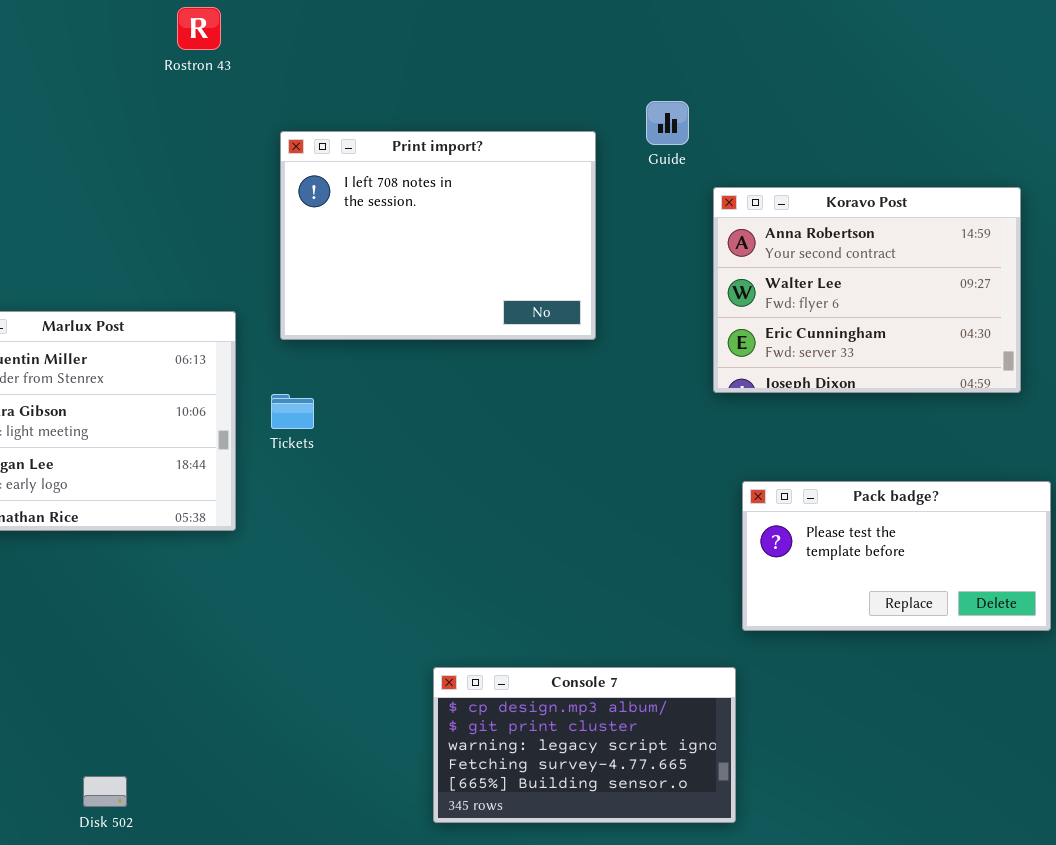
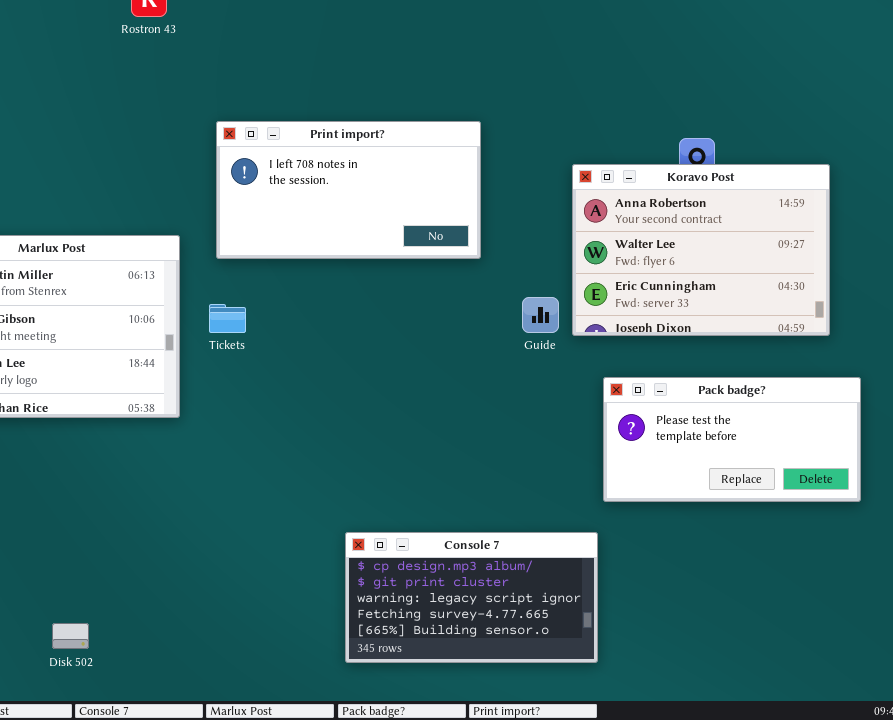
Guide: [646,101,689,145] -> [522,297,559,333], moved
Print import?: [280,131,596,340] -> [216,121,481,259], resized
Koravo Post: [713,187,1021,393] -> [572,164,830,336], moved

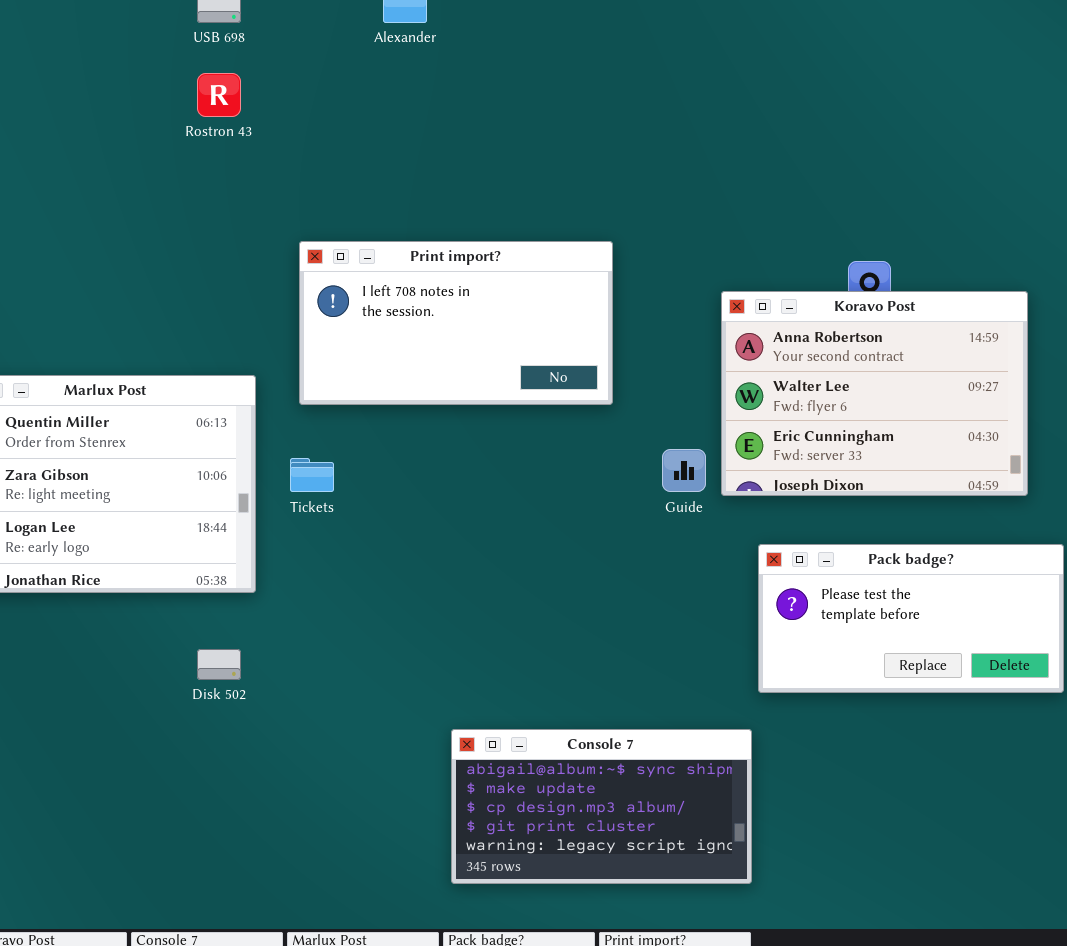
Console 7: [345,532,598,663] -> [451,729,752,884], scrolled up 2 rows
Disk 502: [52,623,89,649] -> [197,649,241,680], moved

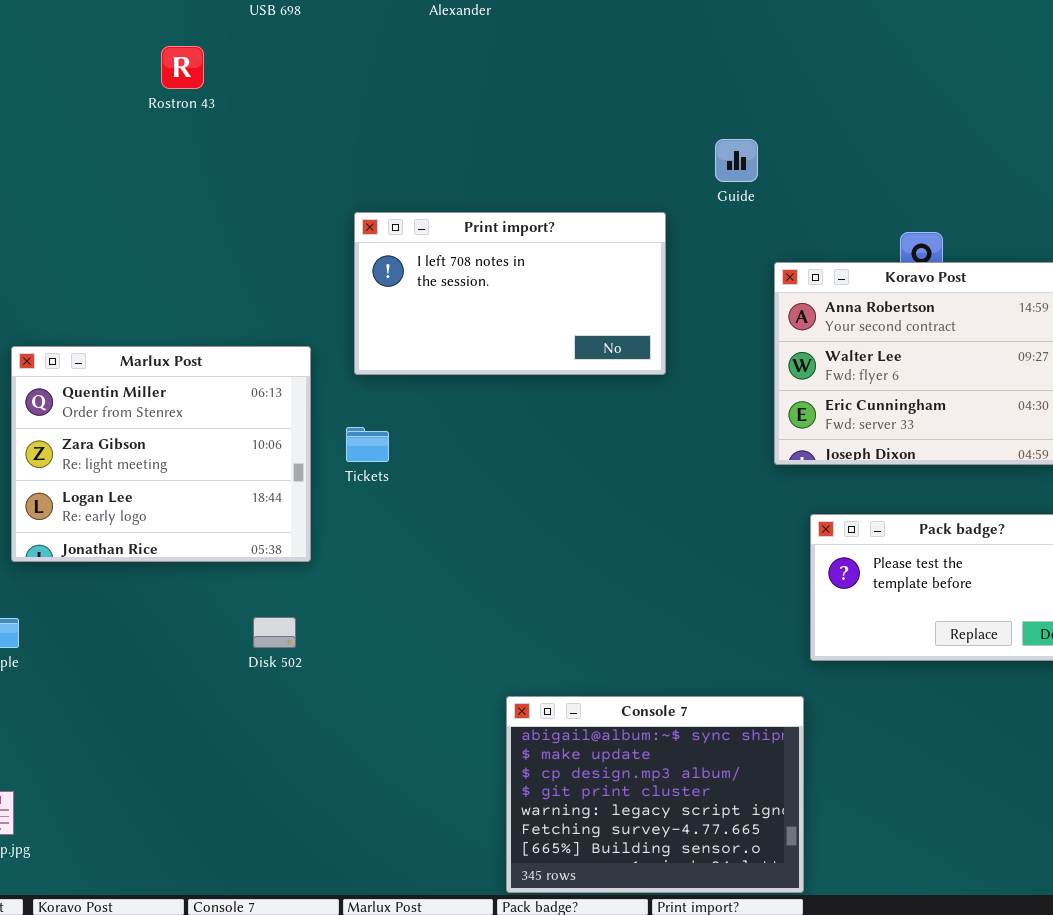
Rostron 43: [197,73,241,117] -> [161,46,204,89], moved
Guide: [662,449,706,492] -> [715,139,758,182], moved
Console 7: [451,729,752,884] -> [506,696,804,893], resized

